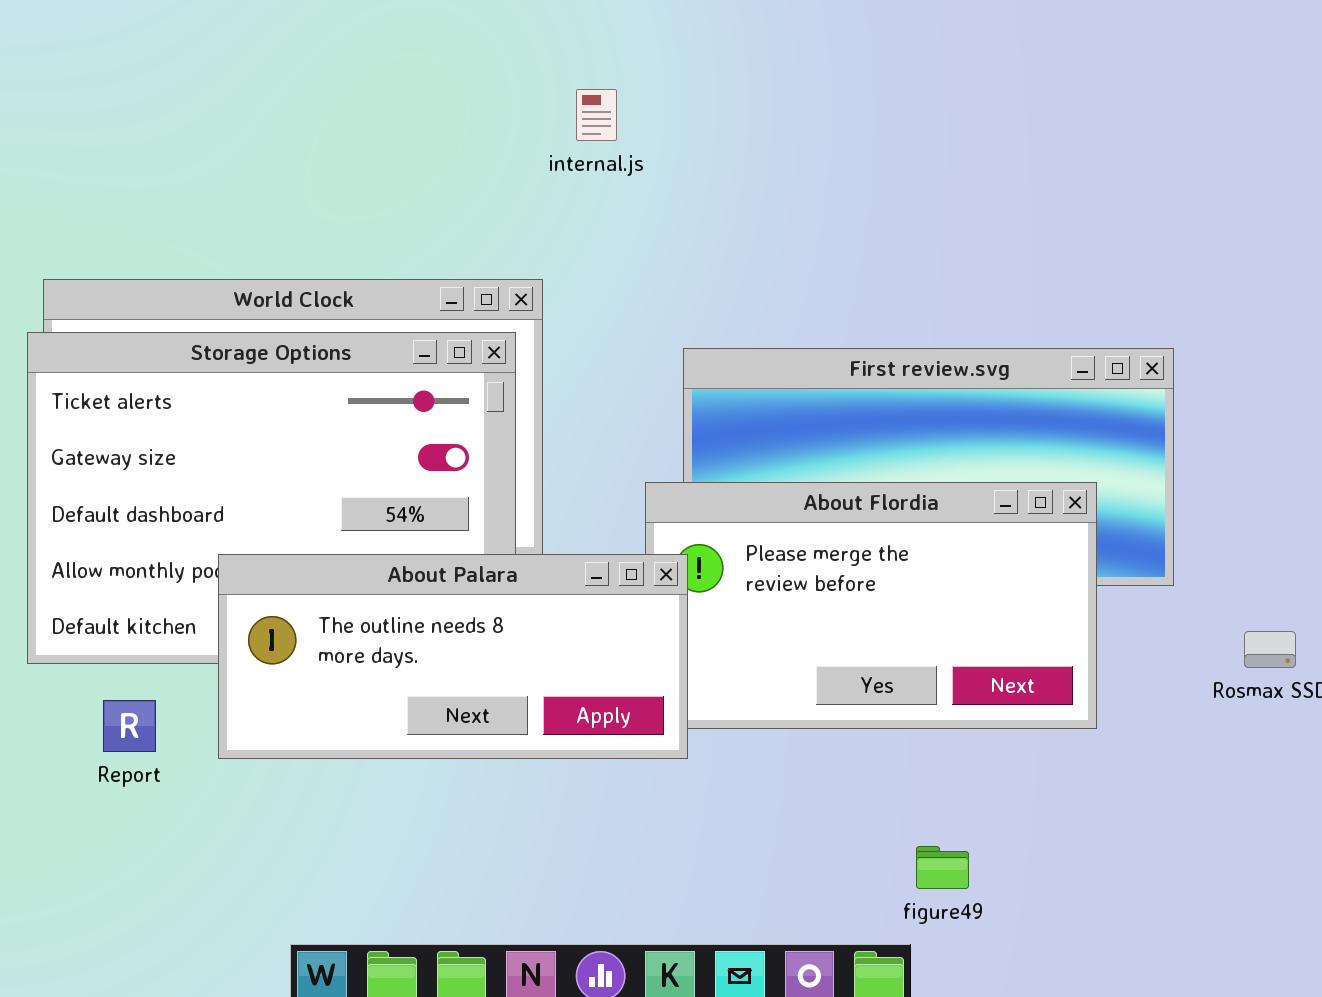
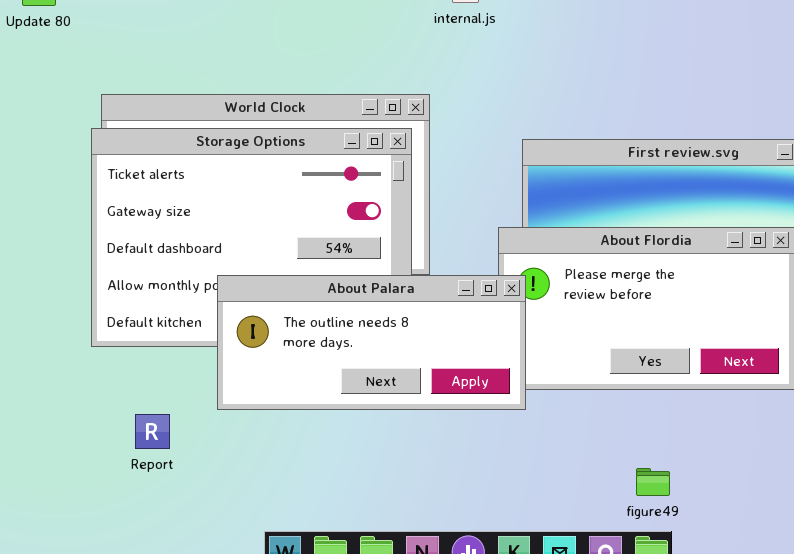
Report: [103,700,156,752] -> [135,414,170,449], moved
figure49: [916,846,969,889] -> [636,468,670,496], moved

